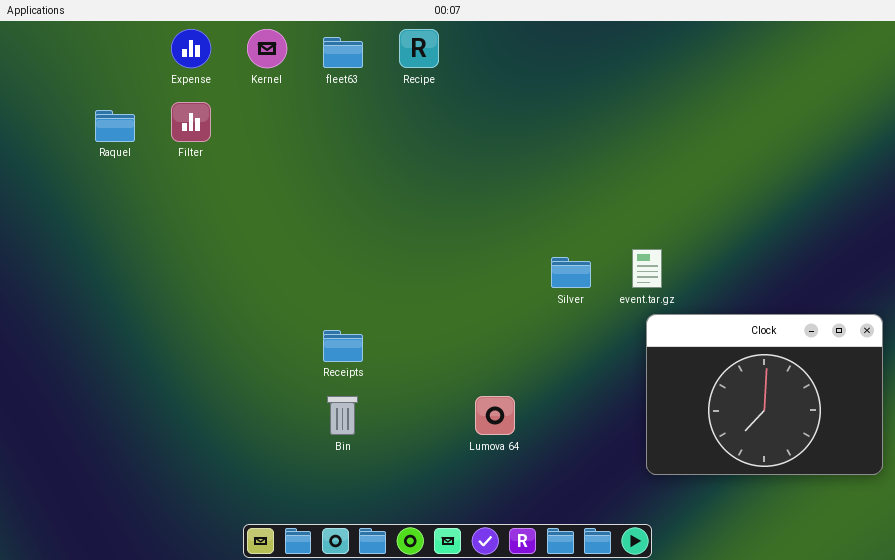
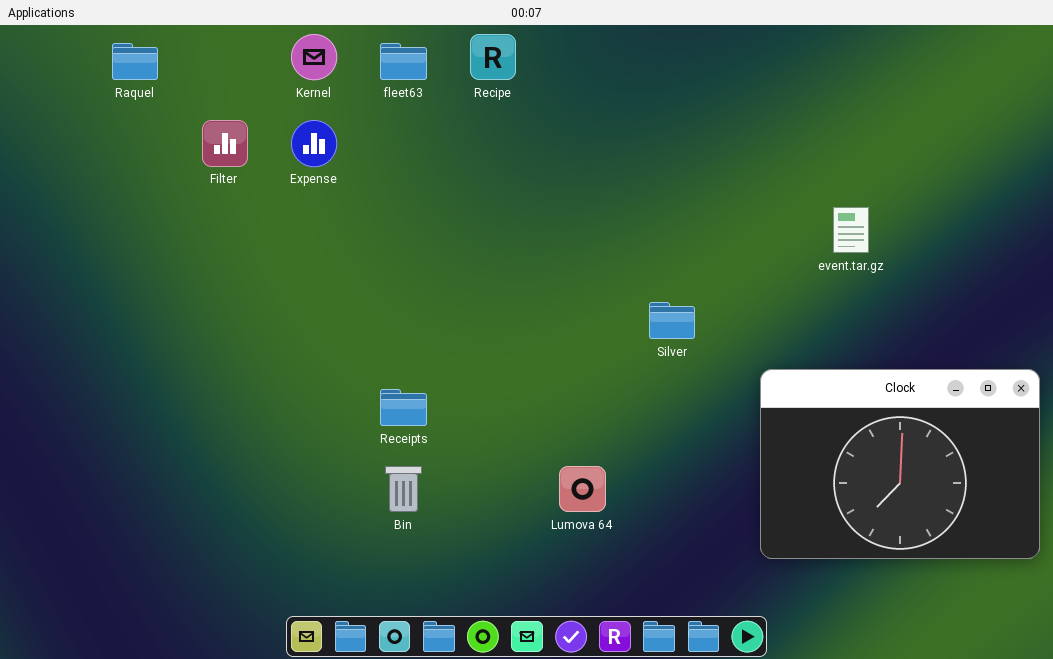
Expense: [171,29,211,68] -> [291,120,337,167], moved
Raquel: [95,110,135,142] -> [112,43,158,80], moved
event.tar.gz: [632,249,662,288] -> [833,207,869,253], moved

